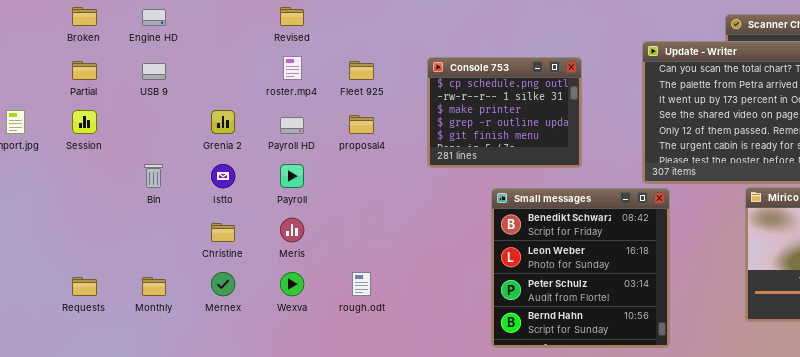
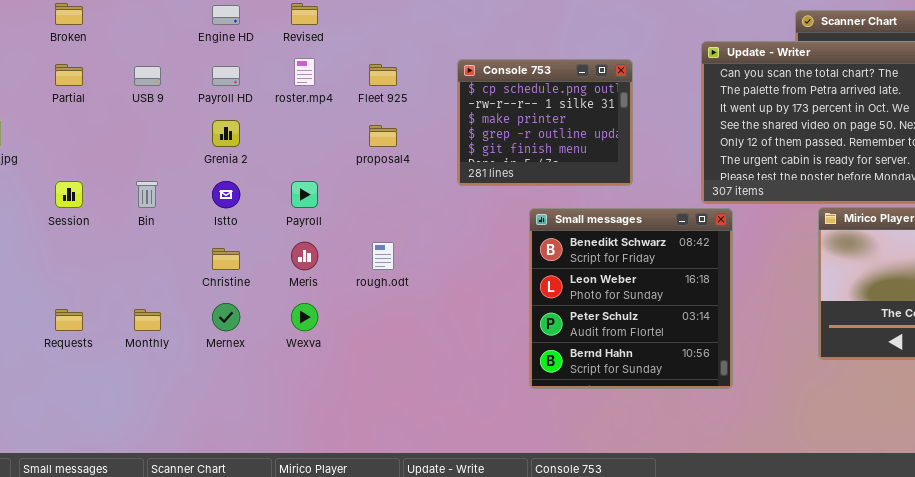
Engine HD: [142,9,166,26] -> [212,5,240,25], moved
Session: [72,110,97,134] -> [55,181,83,208], moved
Payroll HD: [280,117,304,134] -> [212,66,240,86], moved
rough.odt: [352,272,371,296] -> [372,242,394,270], moved

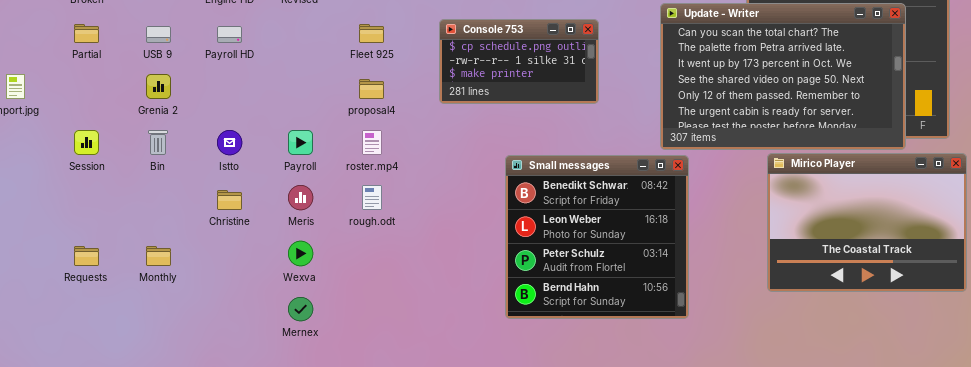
roster.mp4: [294,58,315,86] -> [362,130,382,155], moved
Console 753: [457,59,633,186] -> [439,19,599,104], resized
Grenia 2: [212,120,240,147] -> [146,74,171,99], moved
Mernex: [212,303,240,331] -> [288,297,313,321], moved

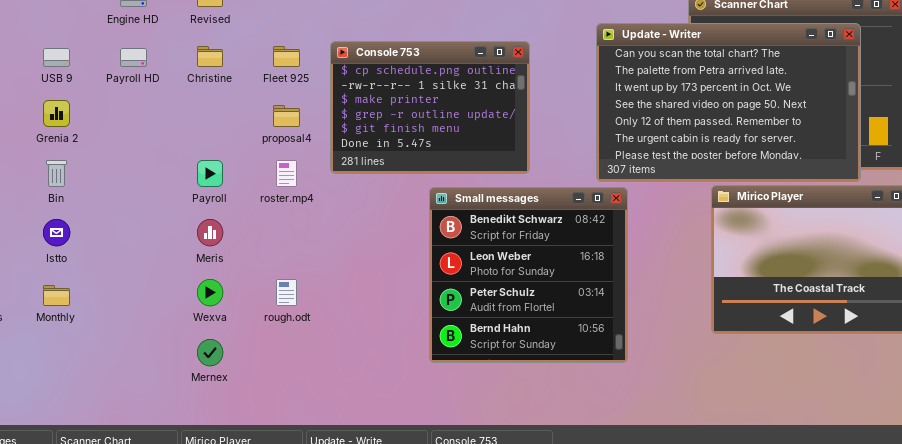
Console 753: [439,19,599,104] -> [330,41,530,174], resized
Istto: [217,130,242,155] -> [43,219,70,246], moved
rough.odt: [362,185,382,210] -> [276,279,297,306], moved
Christine: [217,190,242,210] -> [197,46,223,67], moved

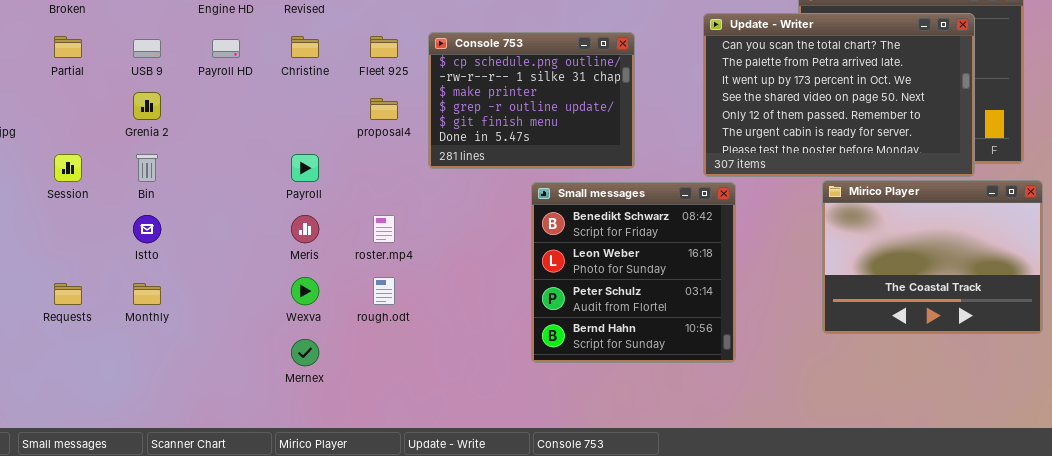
roster.mp4: [276,160,297,187] -> [373,215,395,243], moved

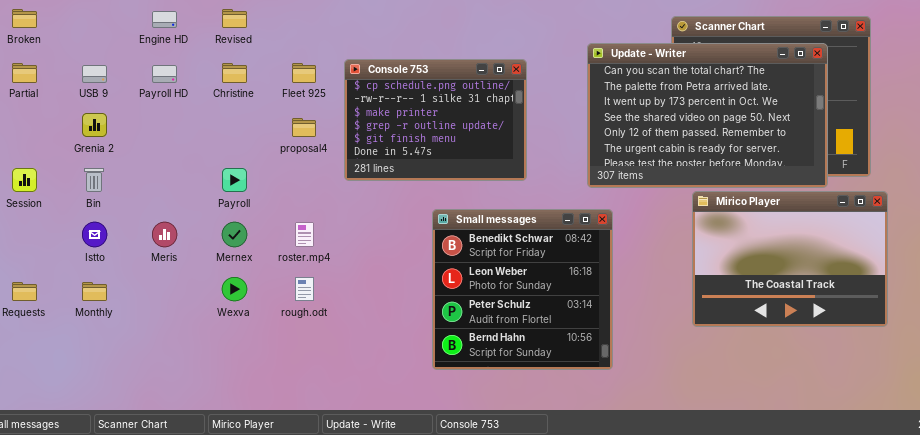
Small messages: [531,182,736,363] -> [432,209,613,370], moved
Meris: [291,215,319,243] -> [152,222,177,247], moved
Mernex: [291,339,319,366] -> [222,222,247,247], moved

